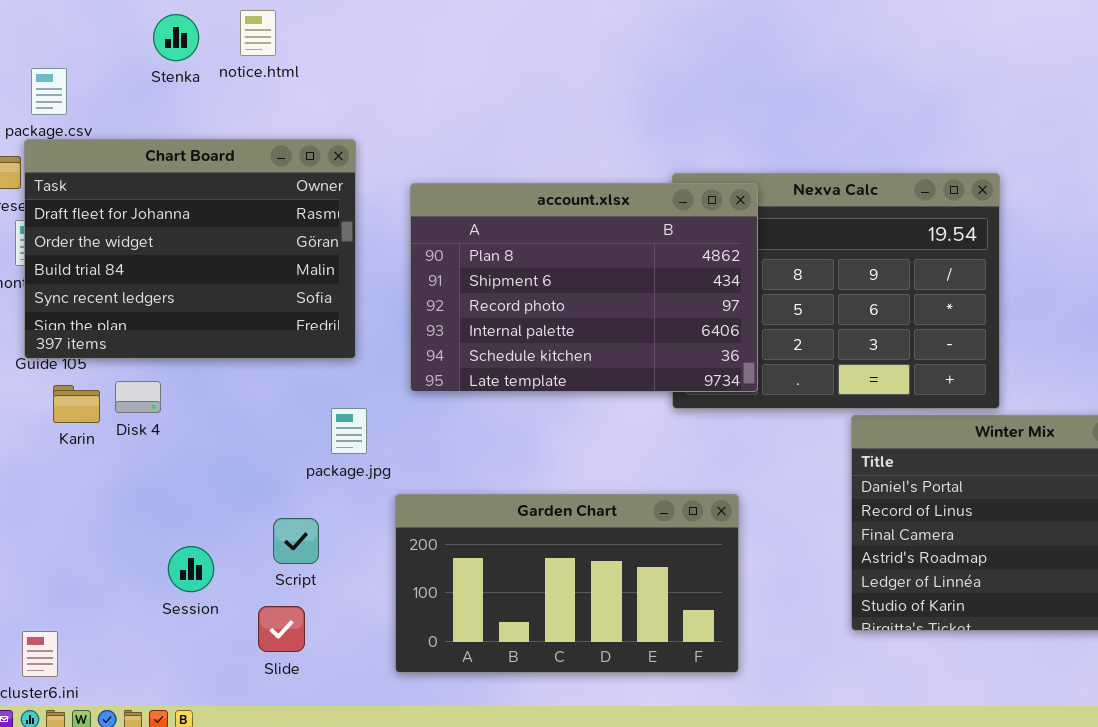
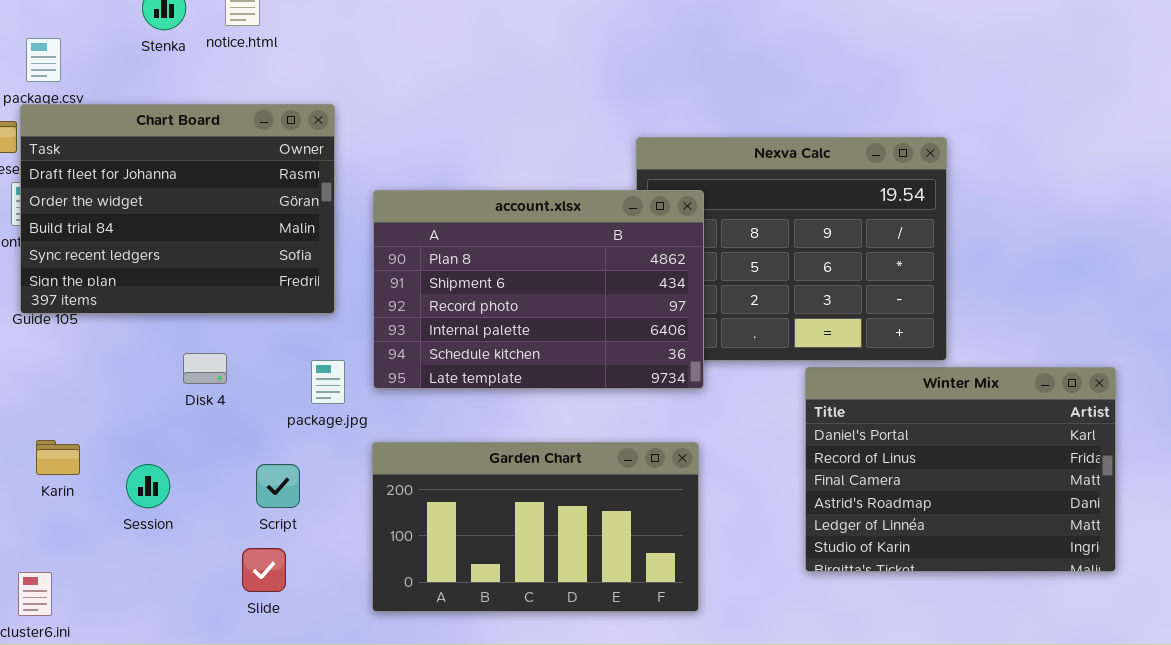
account.xlsx: [410,183,758,392] -> [373,190,704,389], moved
Disk 4: [115,381,161,413] -> [183,353,227,384], moved
Karin: [53,385,100,423] -> [36,440,80,475], moved
Session: [168,546,214,592] -> [126,464,170,508], moved

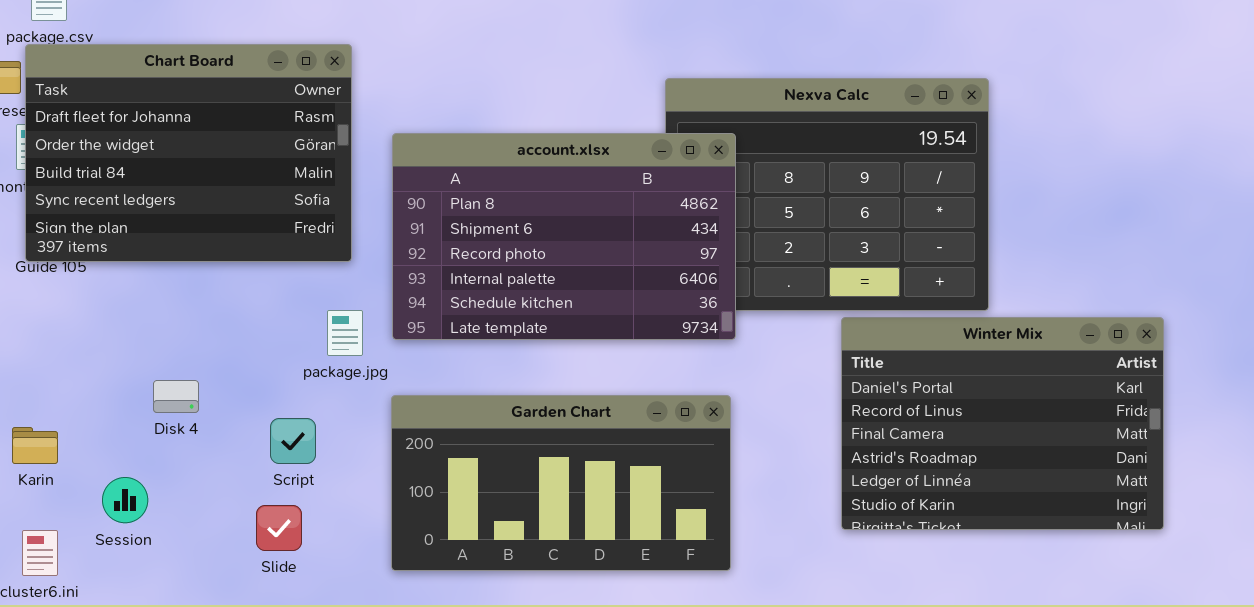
Disk 4: [183,353,227,384] -> [153,380,199,413], moved
Karin: [36,440,80,475] -> [12,427,58,464], moved
Session: [126,464,170,508] -> [102,477,148,523], moved

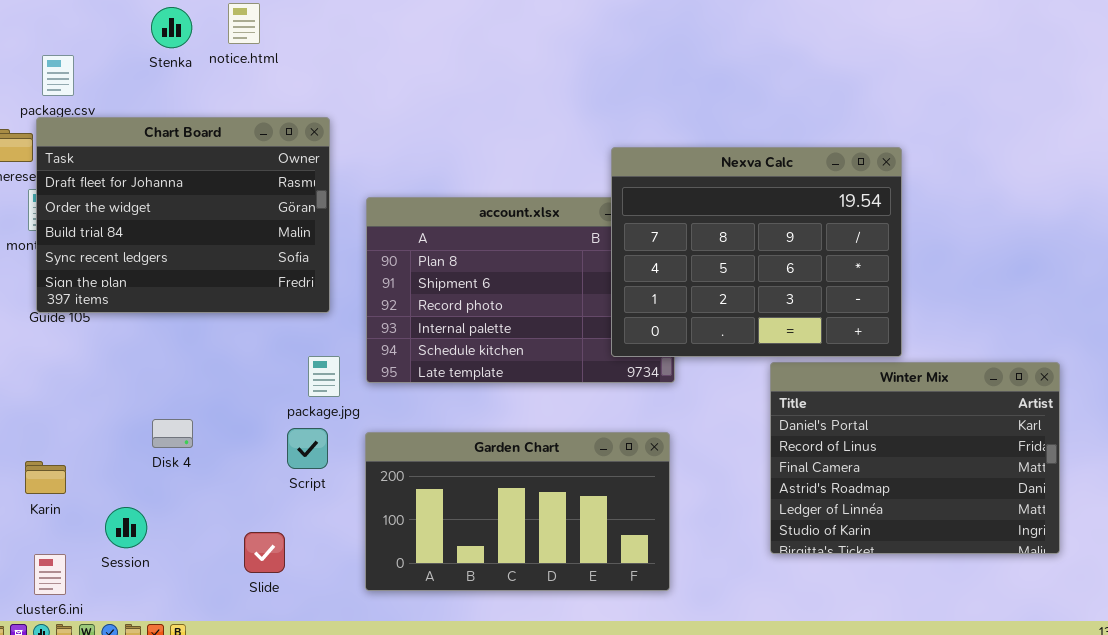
Nexva Calc: [665,78,989,311] -> [611,147,902,357], raised
Script: [270,418,316,464] -> [287,428,328,469], moved

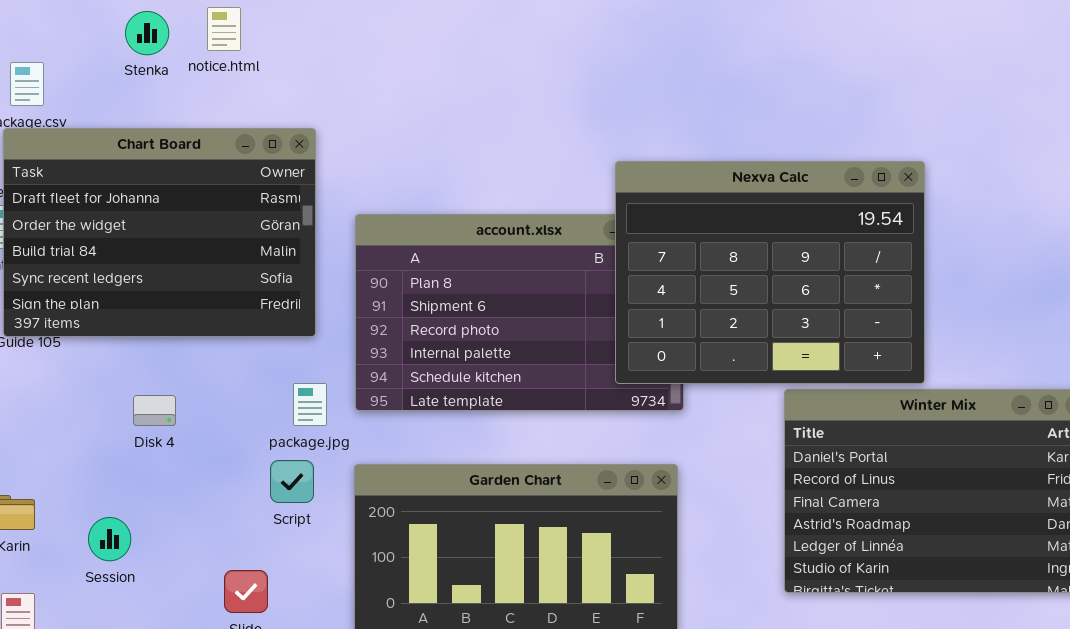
Disk 4: [152,419,193,448] -> [133,395,176,426], moved
Session: [105,507,147,548] -> [88,517,131,561], moved

